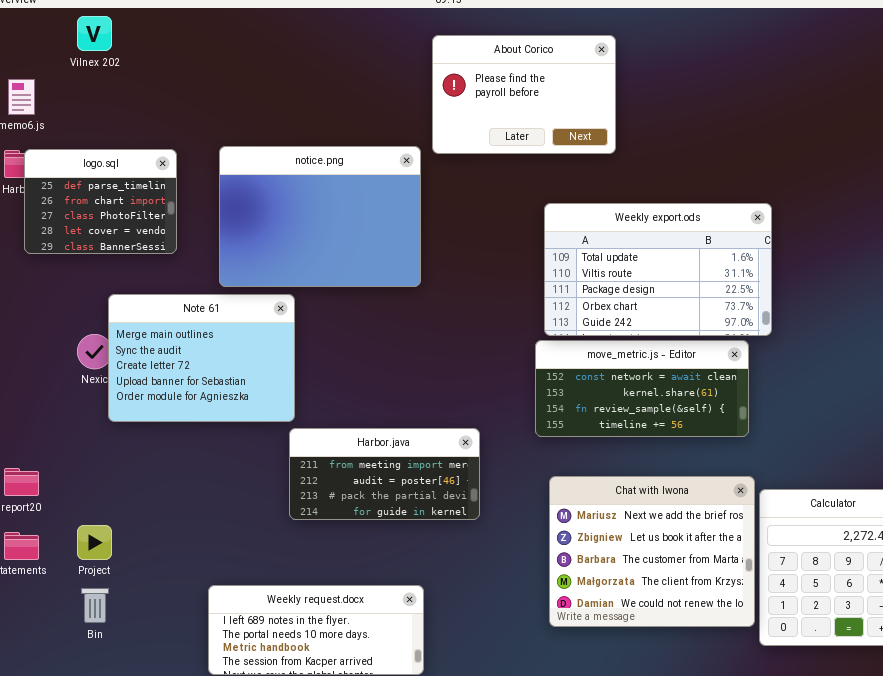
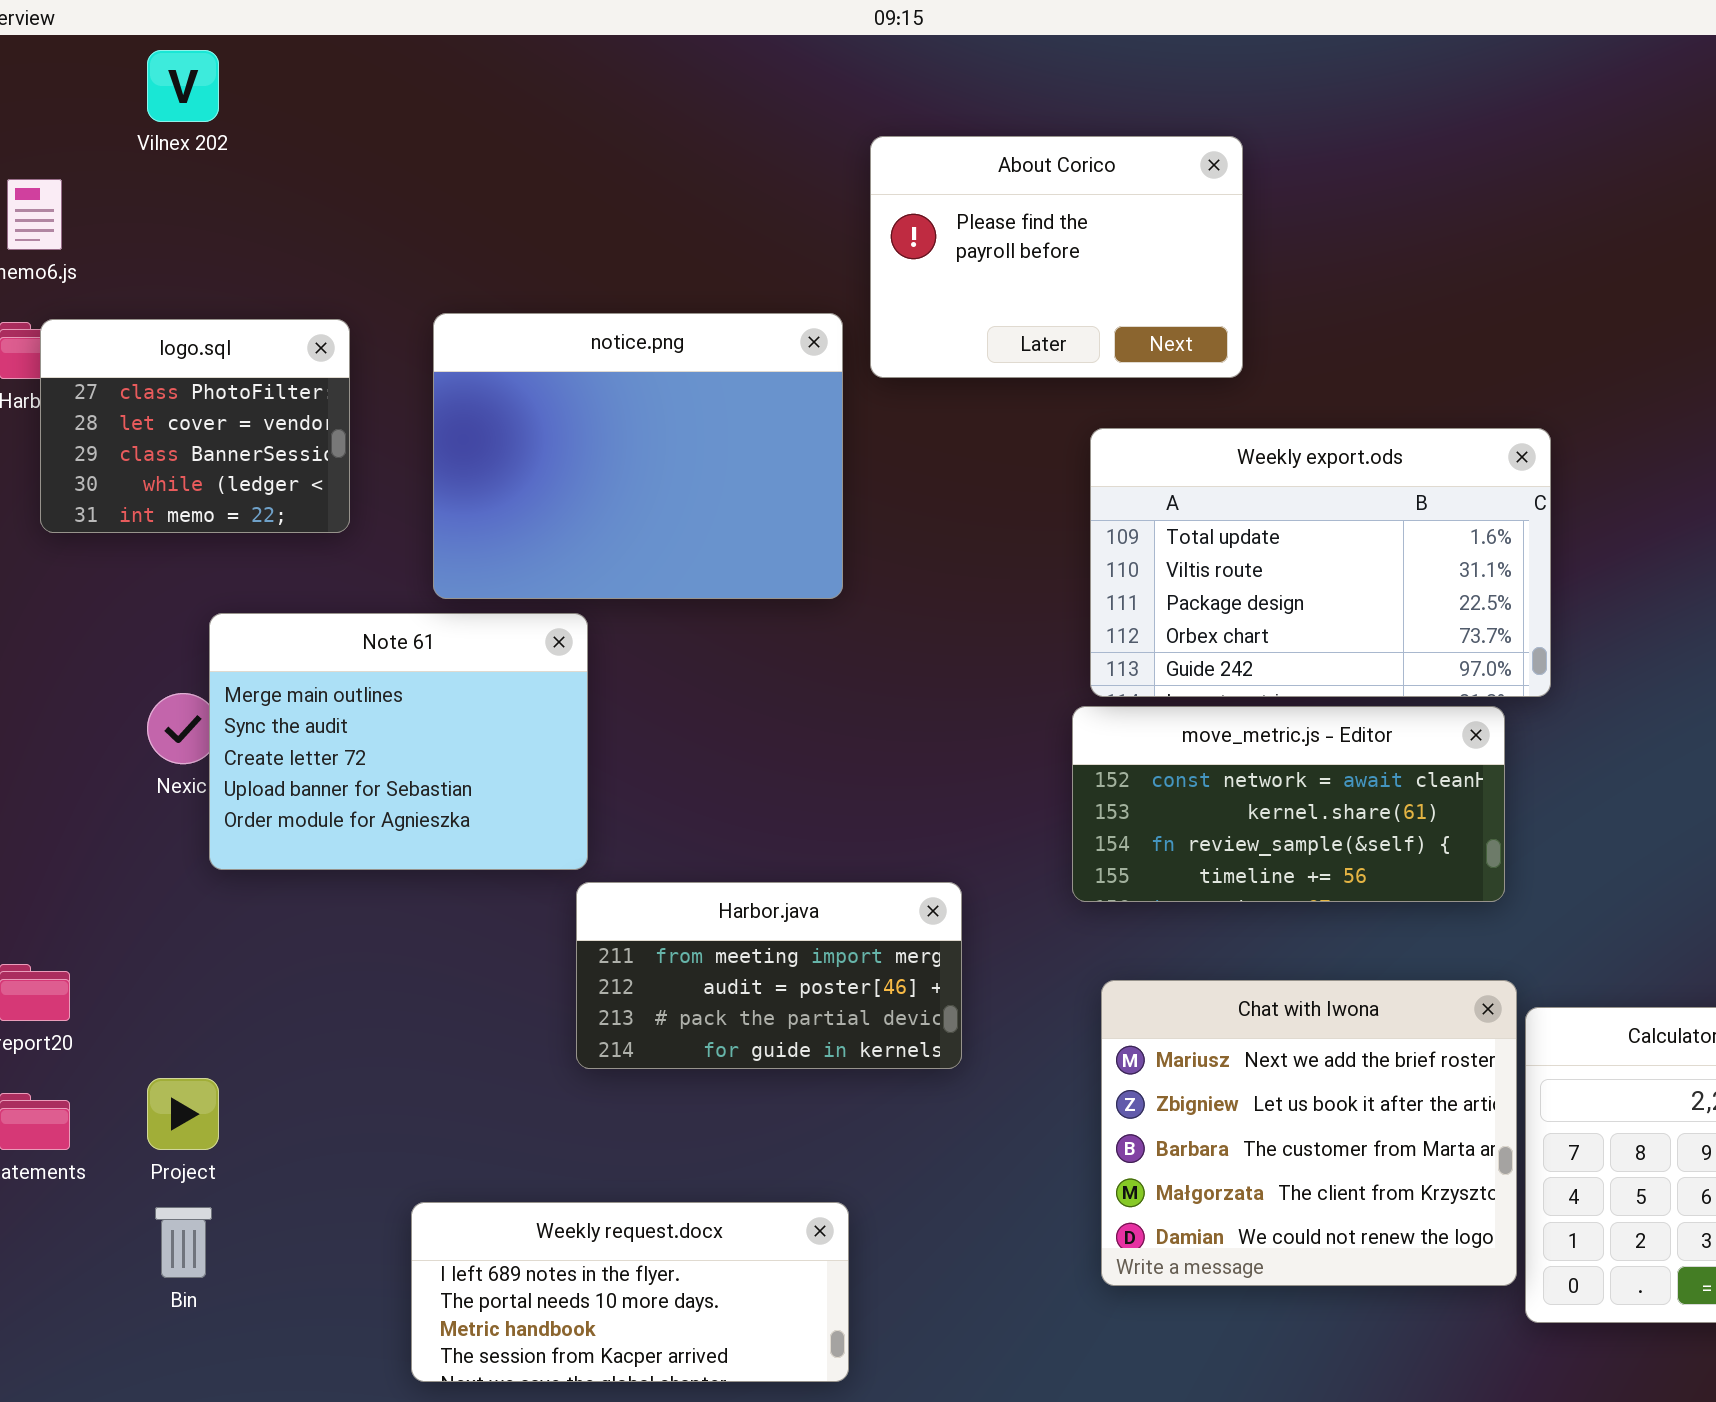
About Corico: [432,35,616,154] -> [870,136,1243,378], moved
logo.sql: [24,149,177,254] -> [40,319,350,533], scrolled down 2 rows

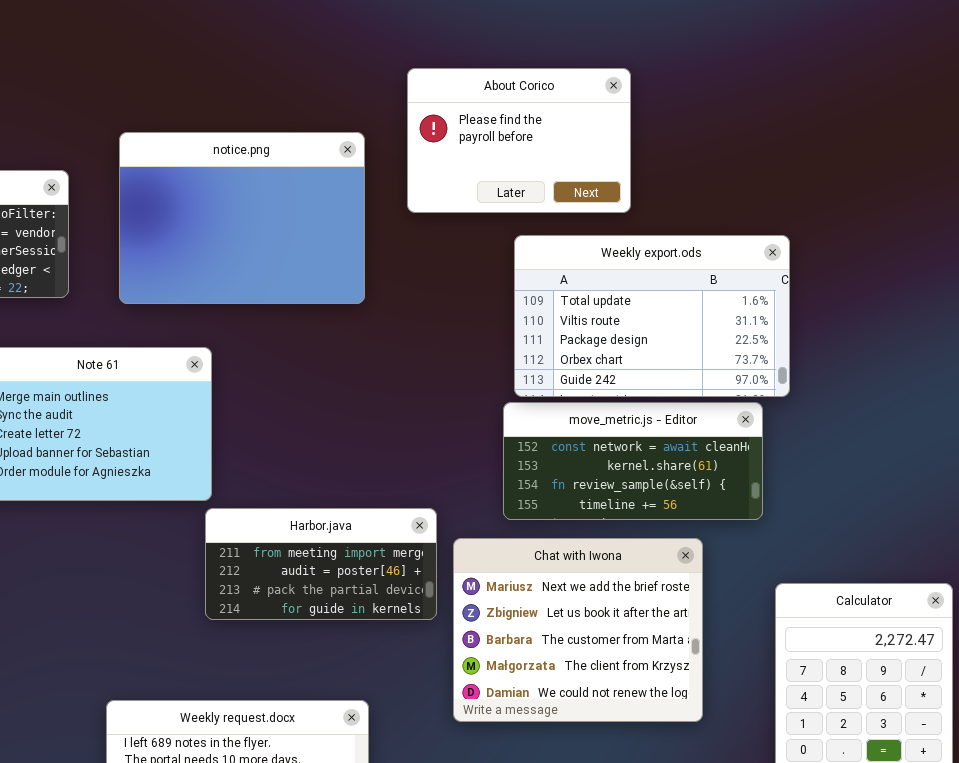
About Corico: [870,136,1243,378] -> [407,68,631,213], moved
notice.png: [433,313,843,599] -> [119,132,365,304], moved
Chat with Iwona: [1101,980,1517,1286] -> [453,538,703,722], moved

